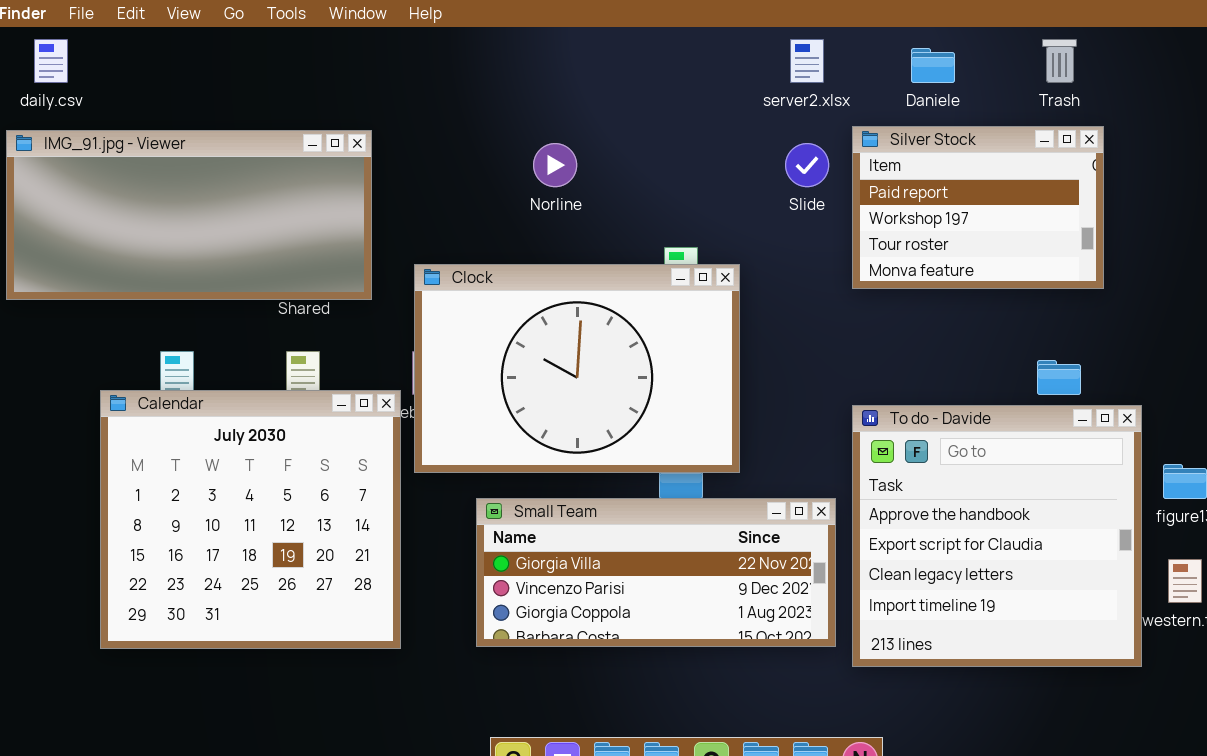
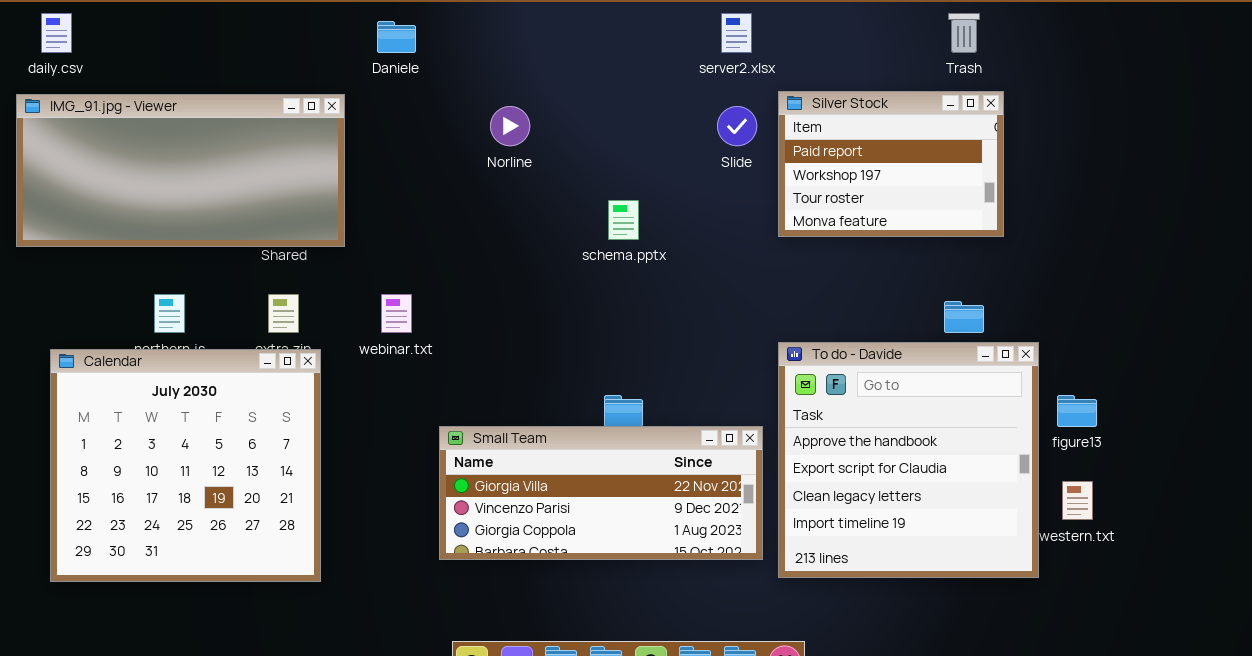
Daniele: [911,48,955,83] -> [377,21,416,53], moved
Clock: [414,264,740,473] -> none, closed
Calendar: [100,390,401,649] -> [50,349,321,582], moved

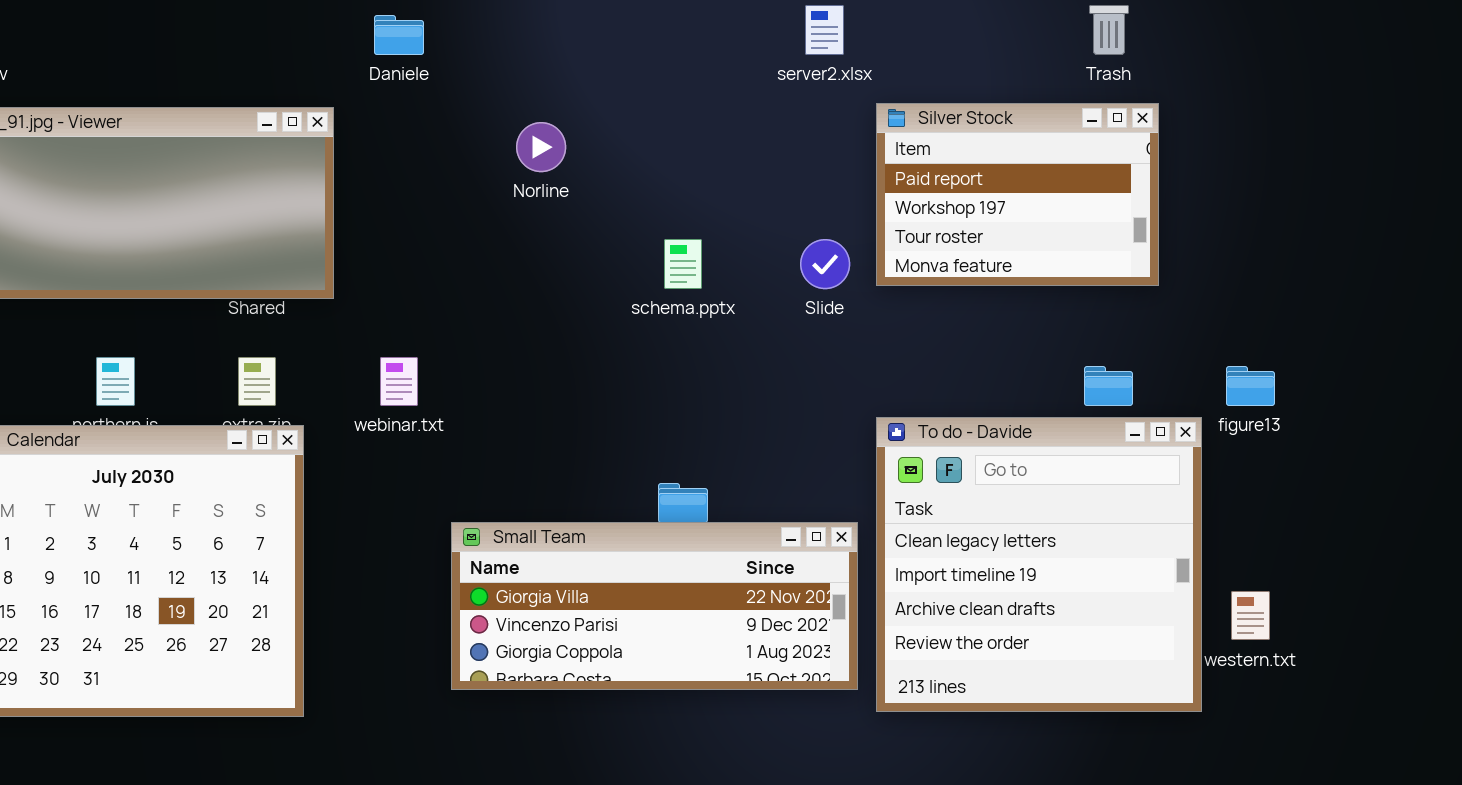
Slide: [717,106,757,146] -> [800,239,850,289], moved
To do - Davide: [778,342,1039,578] -> [876,417,1202,712], scrolled down 2 rows
figure13: [1057,395,1097,427] -> [1226,366,1275,406], moved

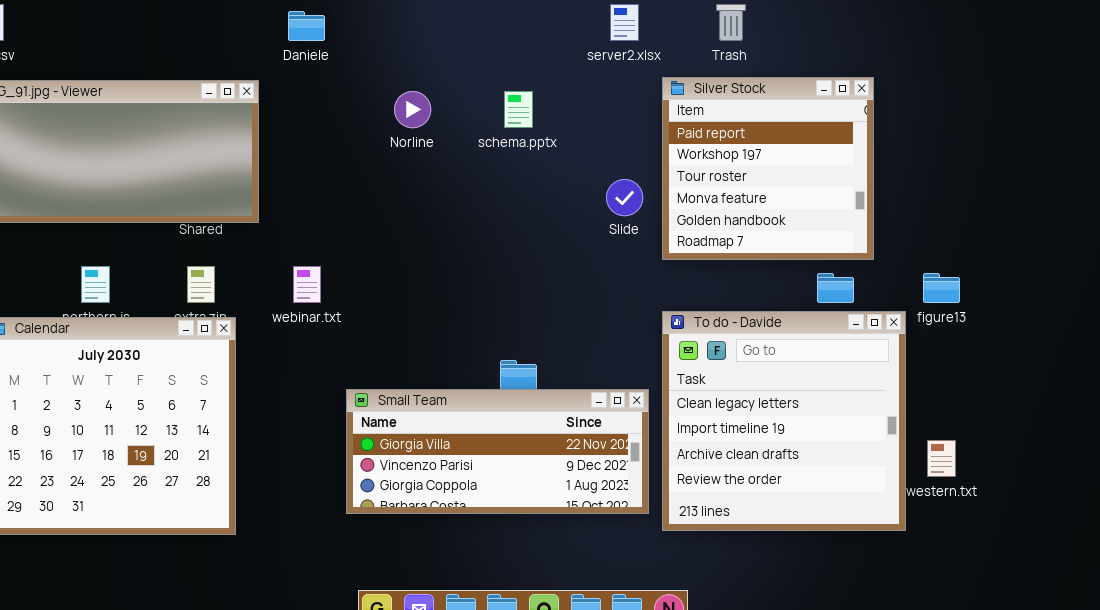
Trash: [1089,5,1129,55] -> [716,4,746,41], moved
Silver Stock: [876,103,1159,286] -> [662,77,874,260], resized
schema.pptx: [664,239,702,289] -> [504,91,533,128], moved

